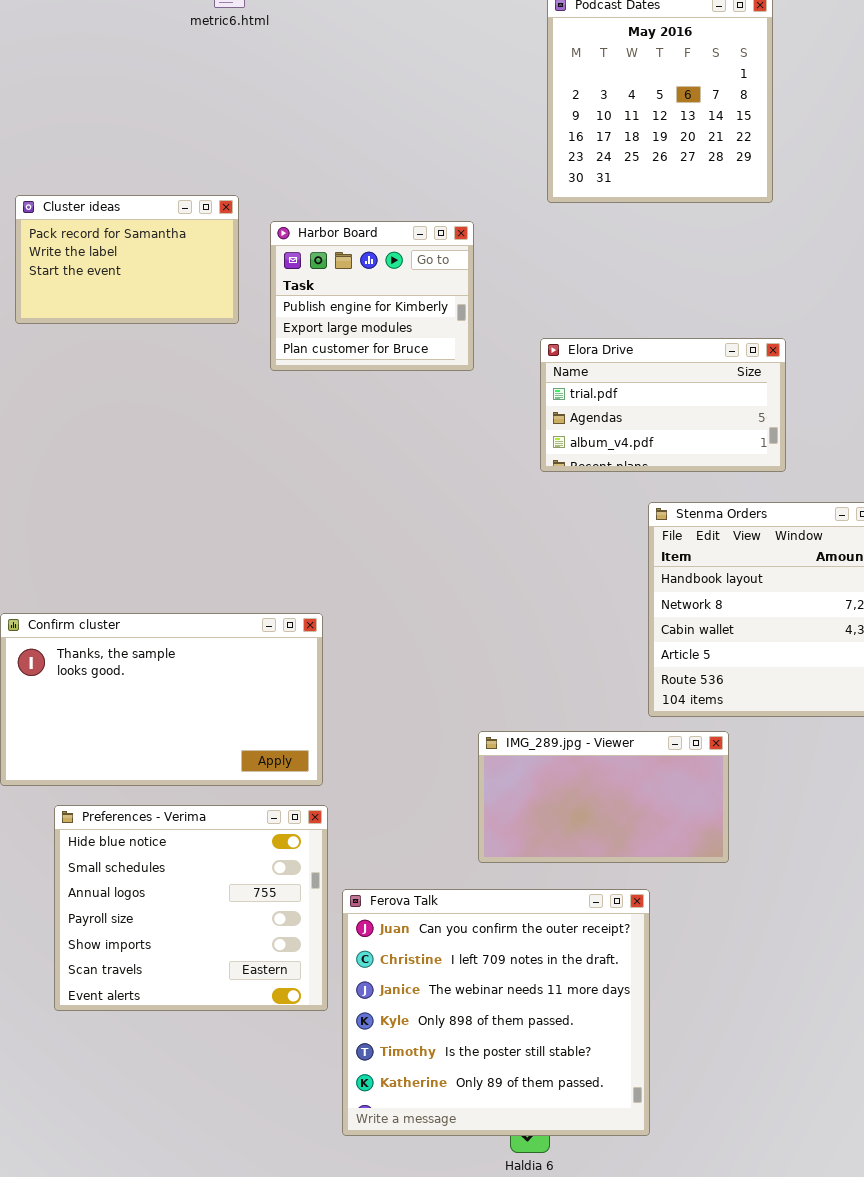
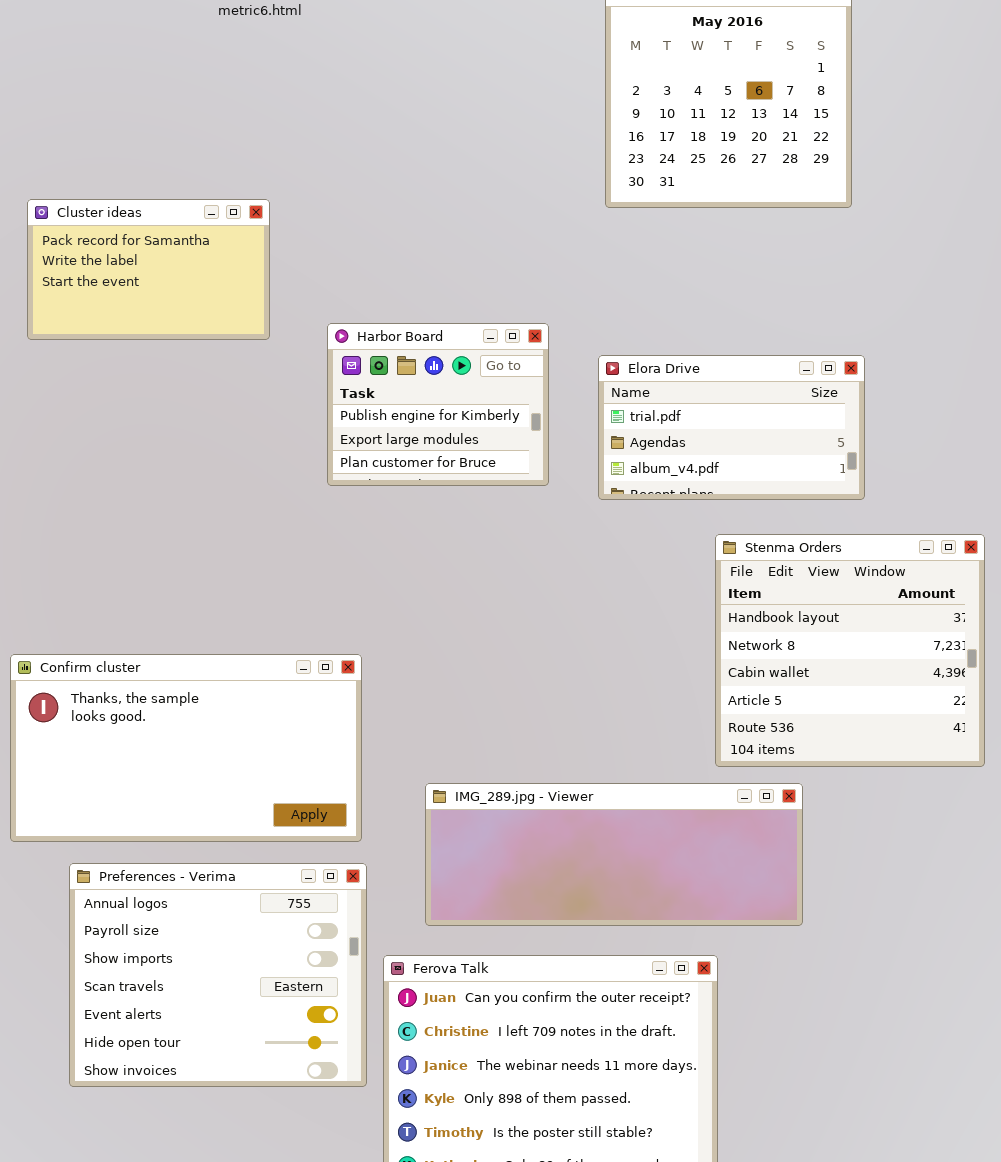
Harbor Board: [270,221,474,371] -> [327,323,549,486], moved
IMG_289.jpg - Viewer: [478,731,729,863] -> [425,783,803,926], resized
Preferences - Verima: [54,805,328,1011] -> [69,863,367,1087], scrolled down 2 rows

